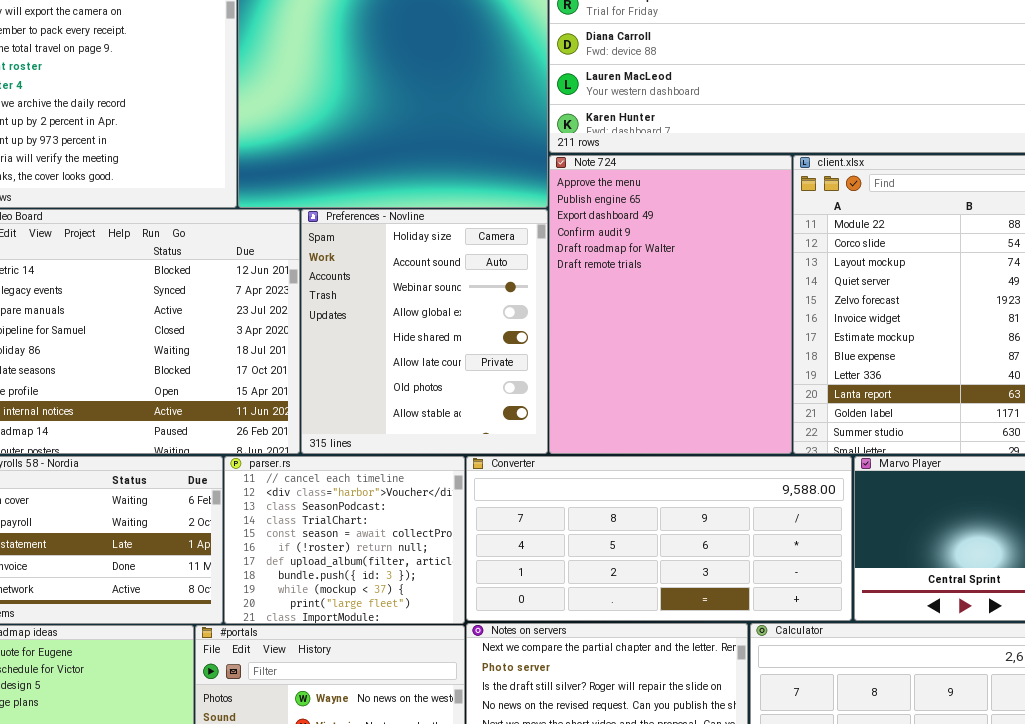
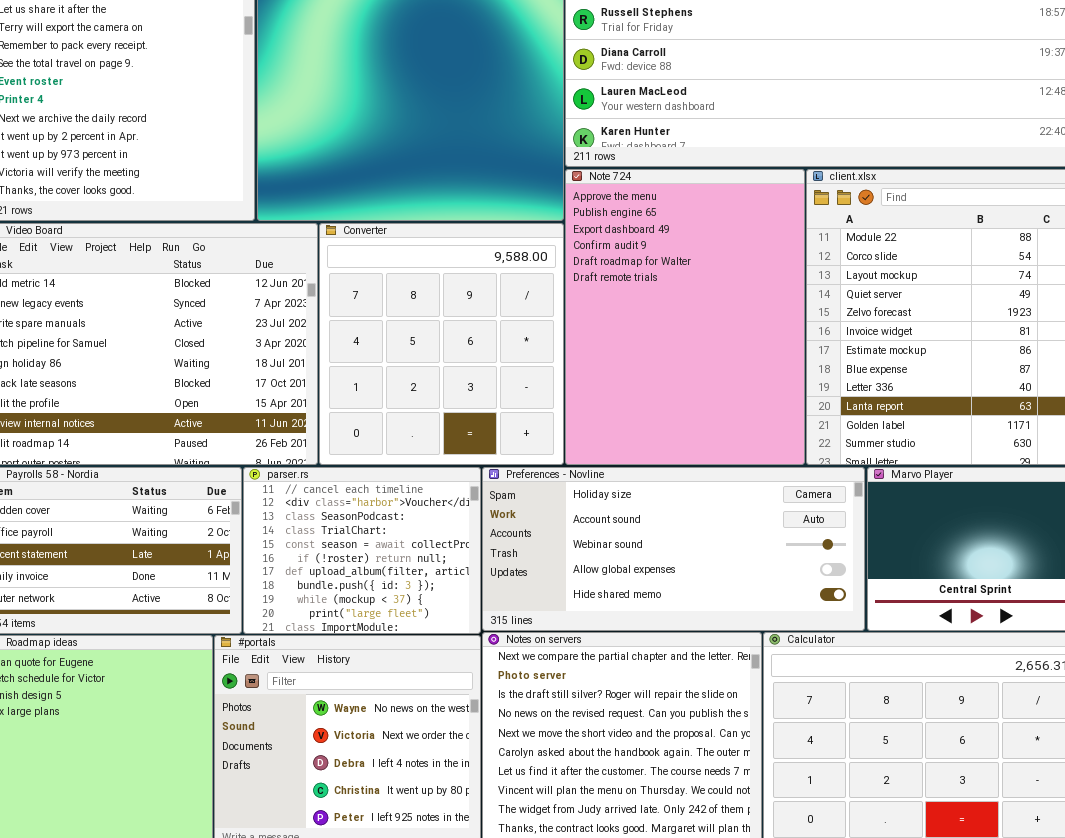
Preferences - Novline: [301,209,548,454] -> [482,467,865,631], moved, resized
Converter: [466,456,852,621] -> [319,223,564,465], moved, resized

